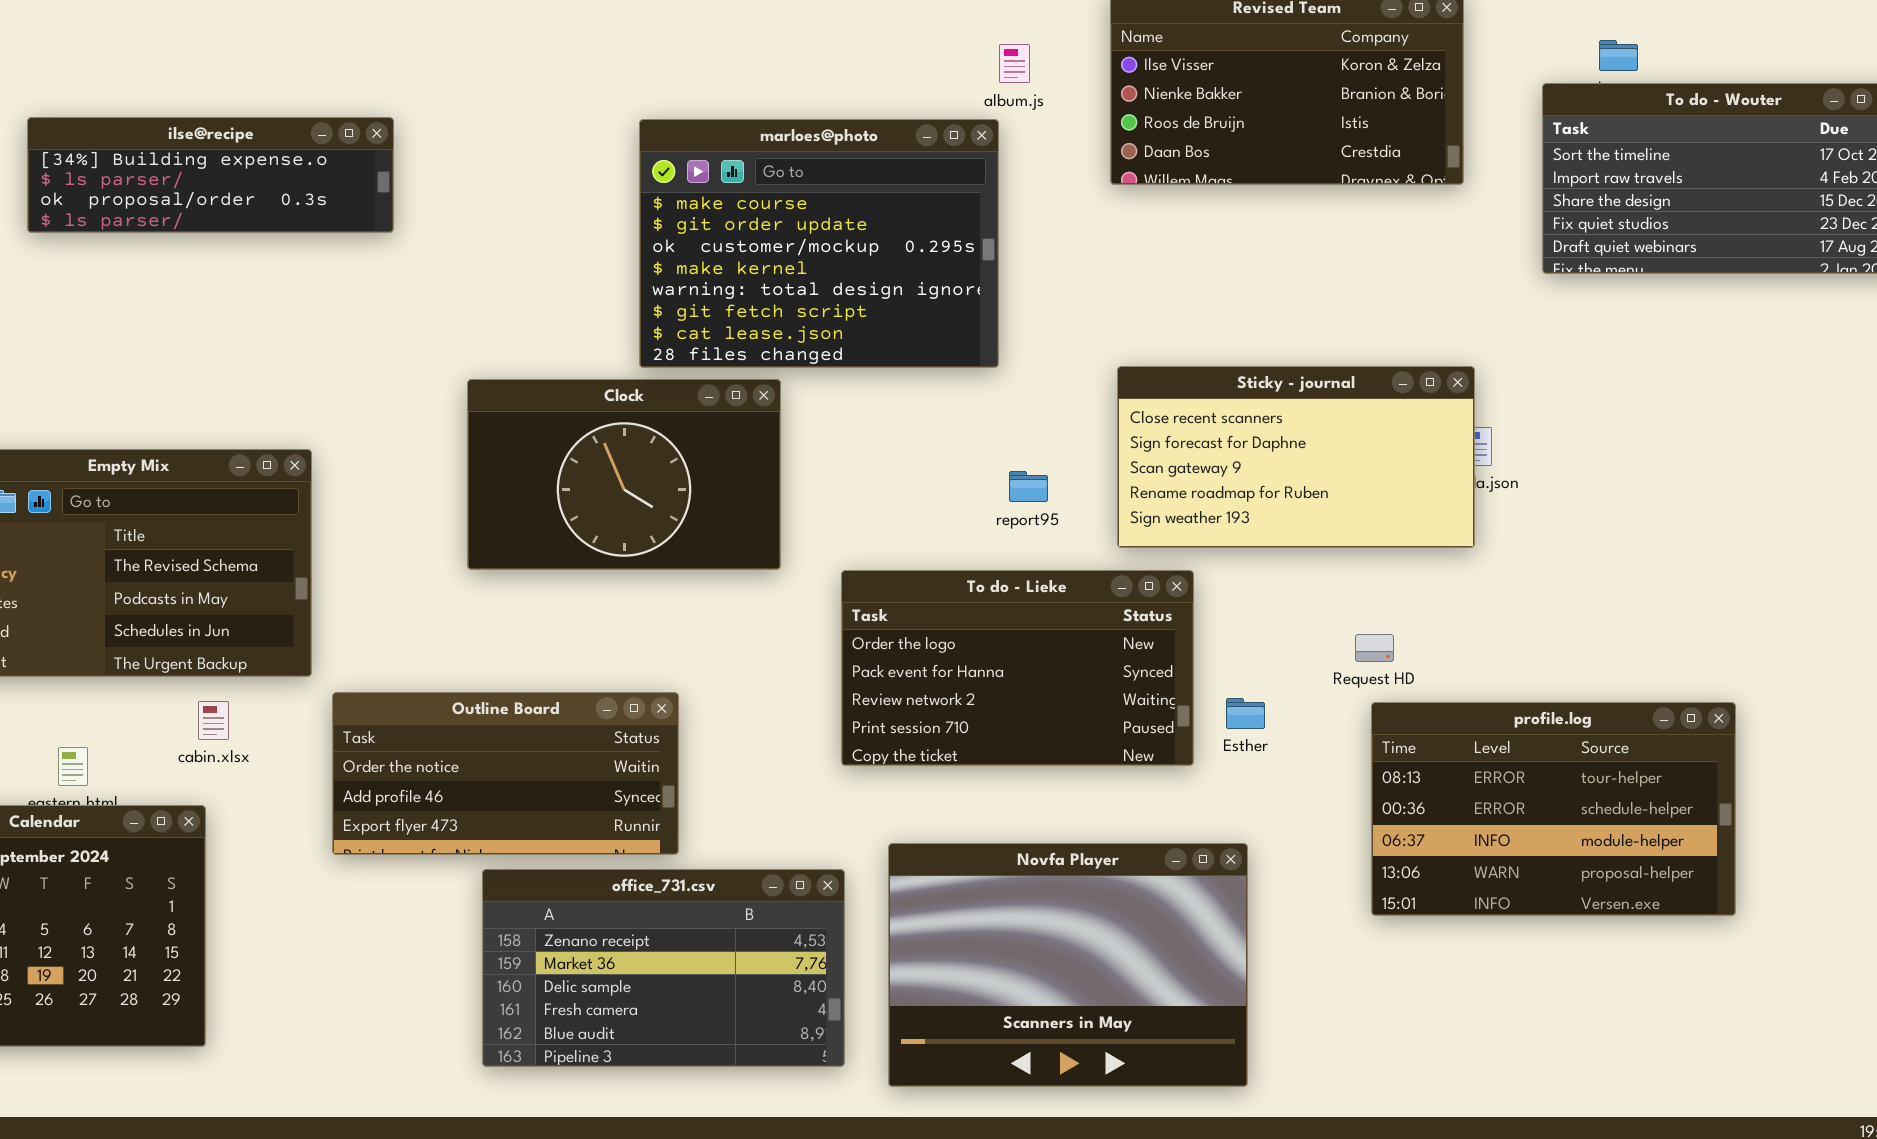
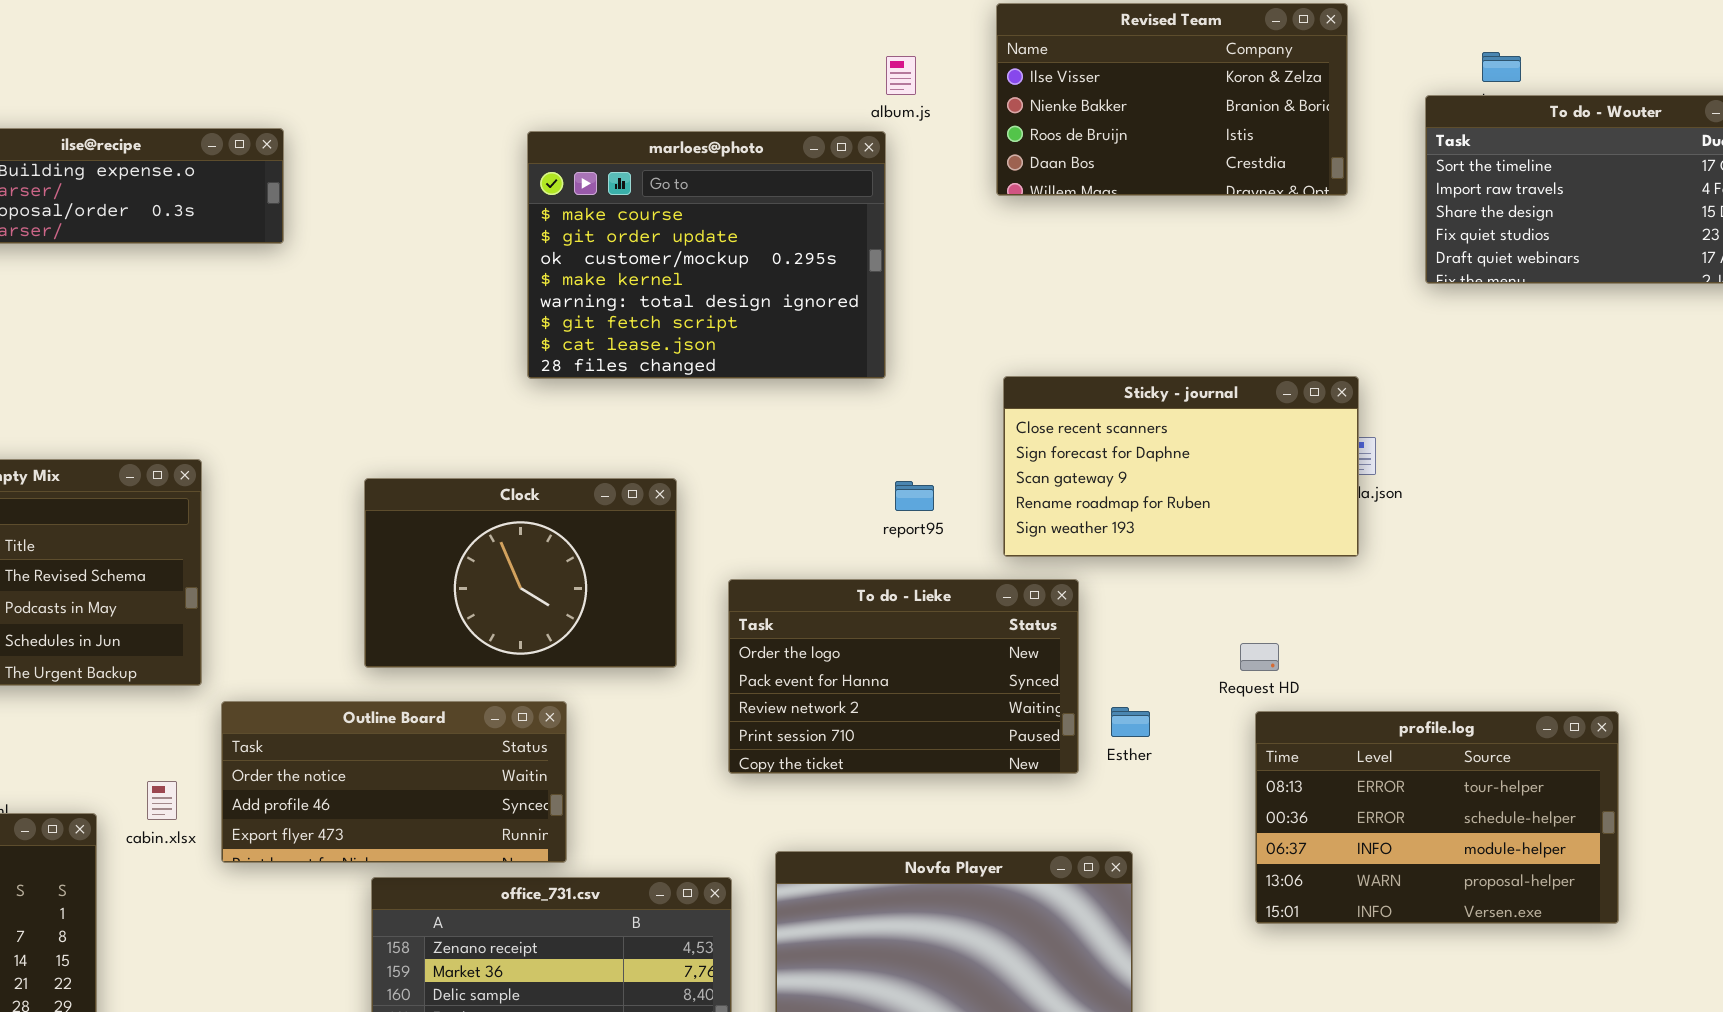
Clock: [467,379,781,570] -> [364,478,677,668], moved
cabin.xlsx: [198,701,229,740] -> [147,781,177,820], moved

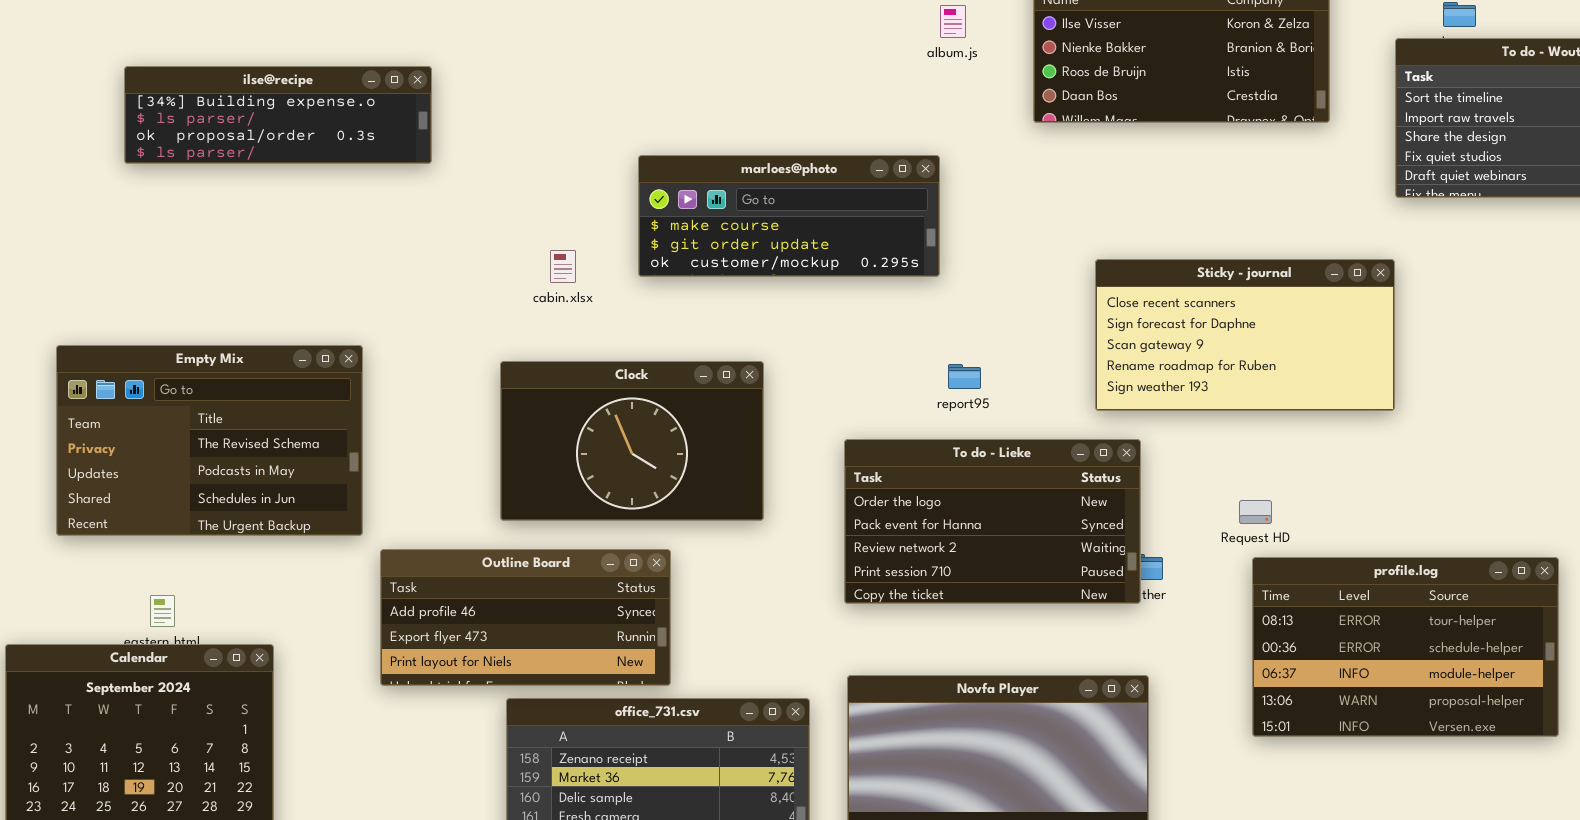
marloes@photo: [527,131,886,379] -> [638,155,940,277], resized
Sticky - journal: [1003,376,1359,557] -> [1095,259,1395,411], moved
To do - Lieke: [728,579,1079,774] -> [844,439,1141,604], moved
Outline Board: [221,701,567,863] -> [380,549,671,686], scrolled down 1 row
cabin.xlsx: [147,781,177,820] -> [550,250,576,283], moved

